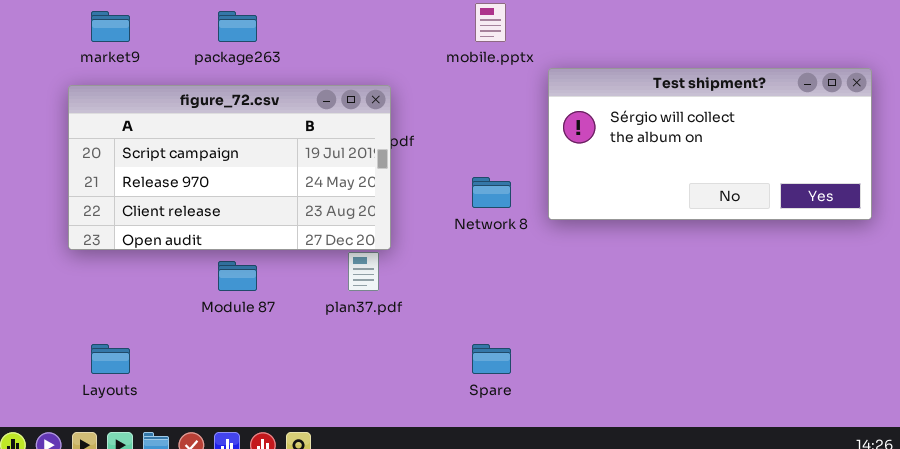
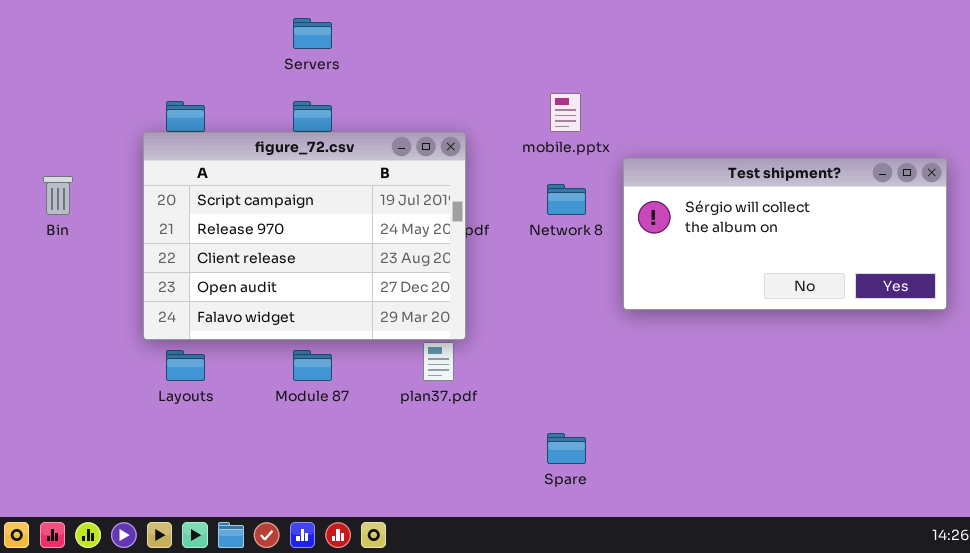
figure_72.csv: [68,85,391,250] -> [143,132,466,340], resized
Network 8: [472,177,511,208] -> [547,184,586,215], moved
Layouts: [91,344,130,374] -> [166,350,205,381], moved

